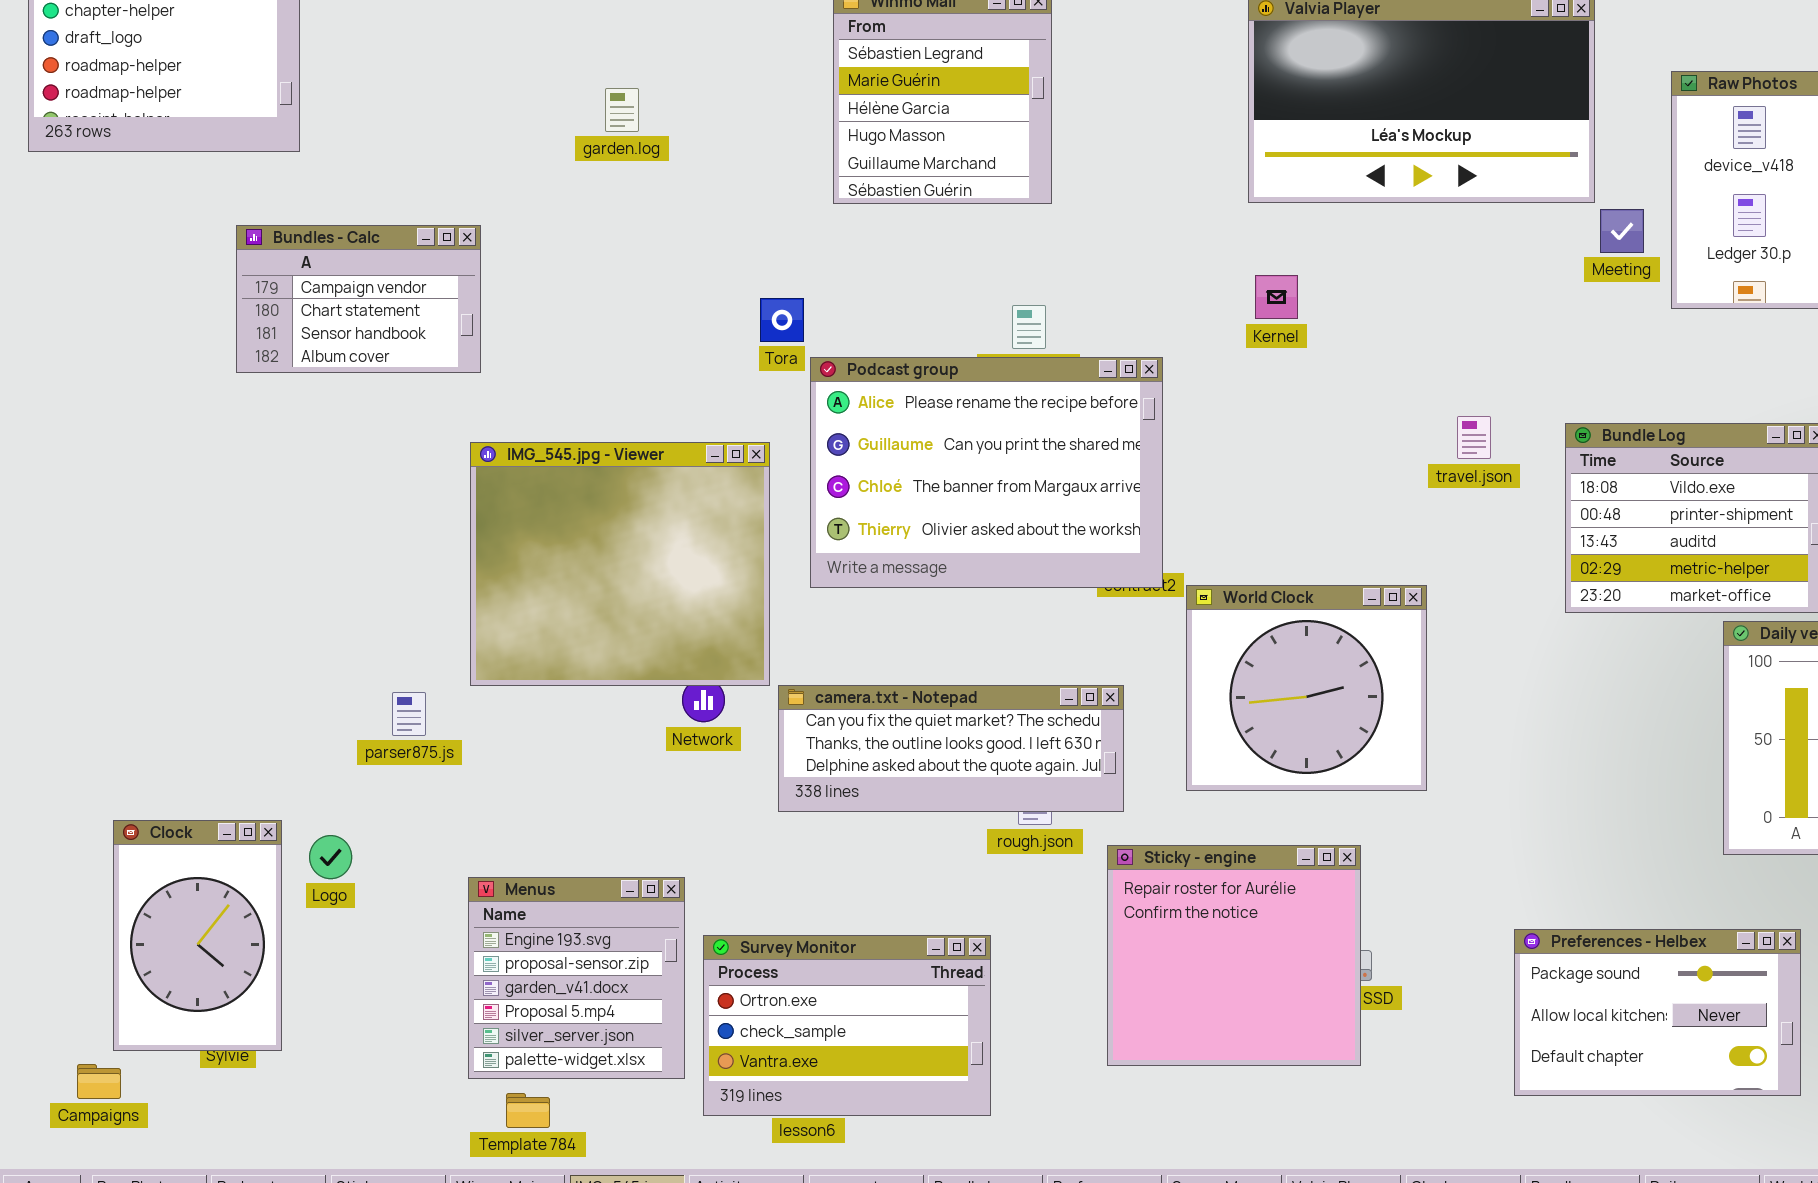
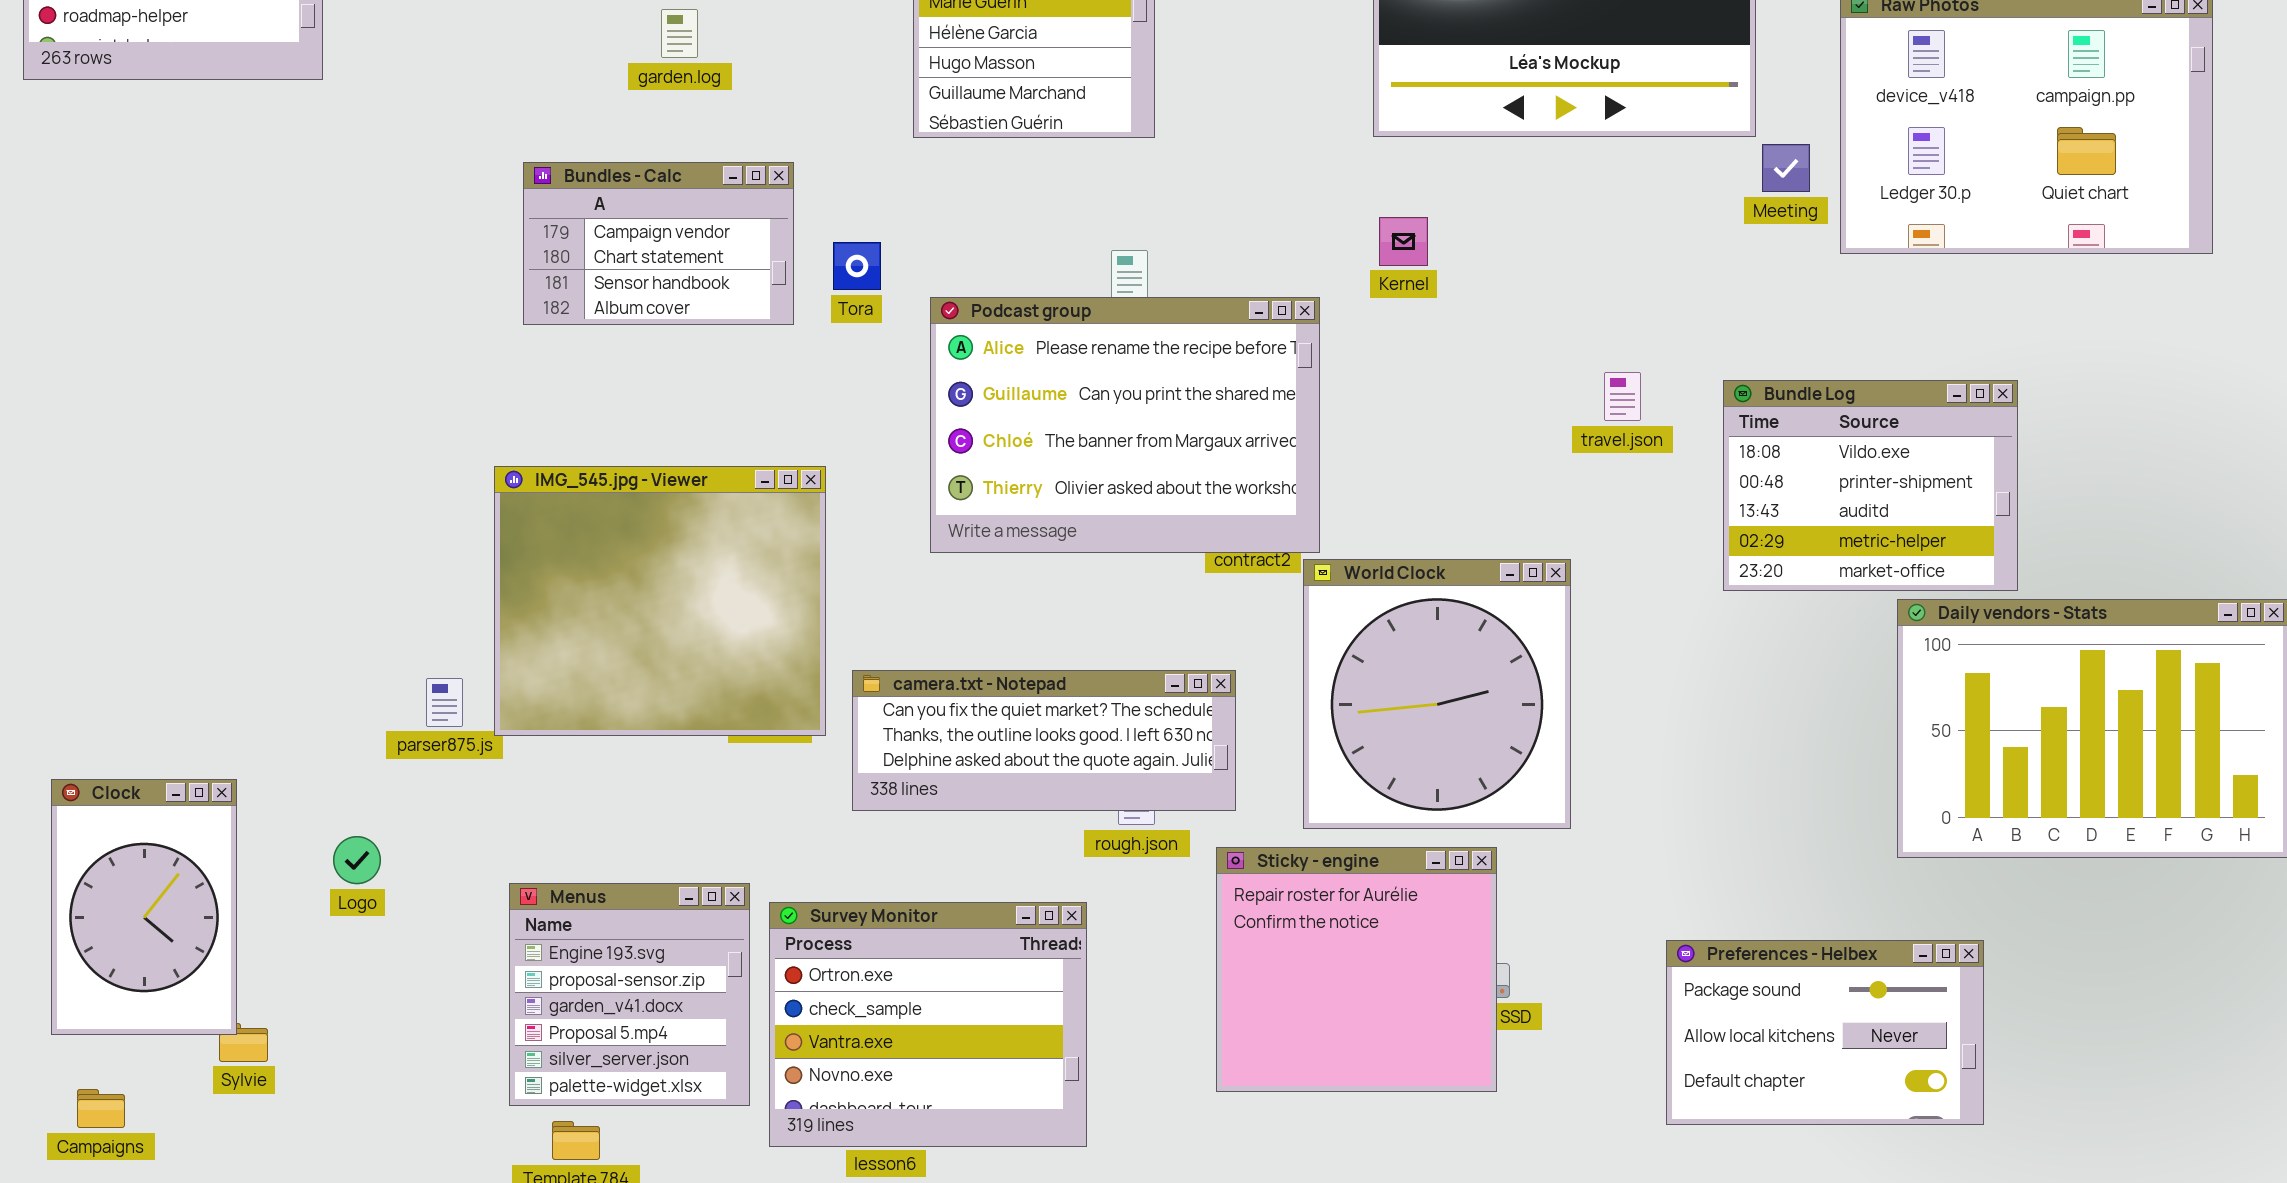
Bundles - Calc: [236,225,481,373] -> [523,162,794,325], moved
Podcast group: [810,357,1163,588] -> [930,297,1320,553], moved
IMG_545.jpg - Viewer: [470,442,770,686] -> [494,466,826,736], moved
World Clock: [1186,585,1427,791] -> [1303,559,1571,829], resized
Clock: [113,820,282,1051] -> [51,779,237,1035], moved
Survey Monitor: [703,935,991,1116] -> [769,902,1087,1147], resized

